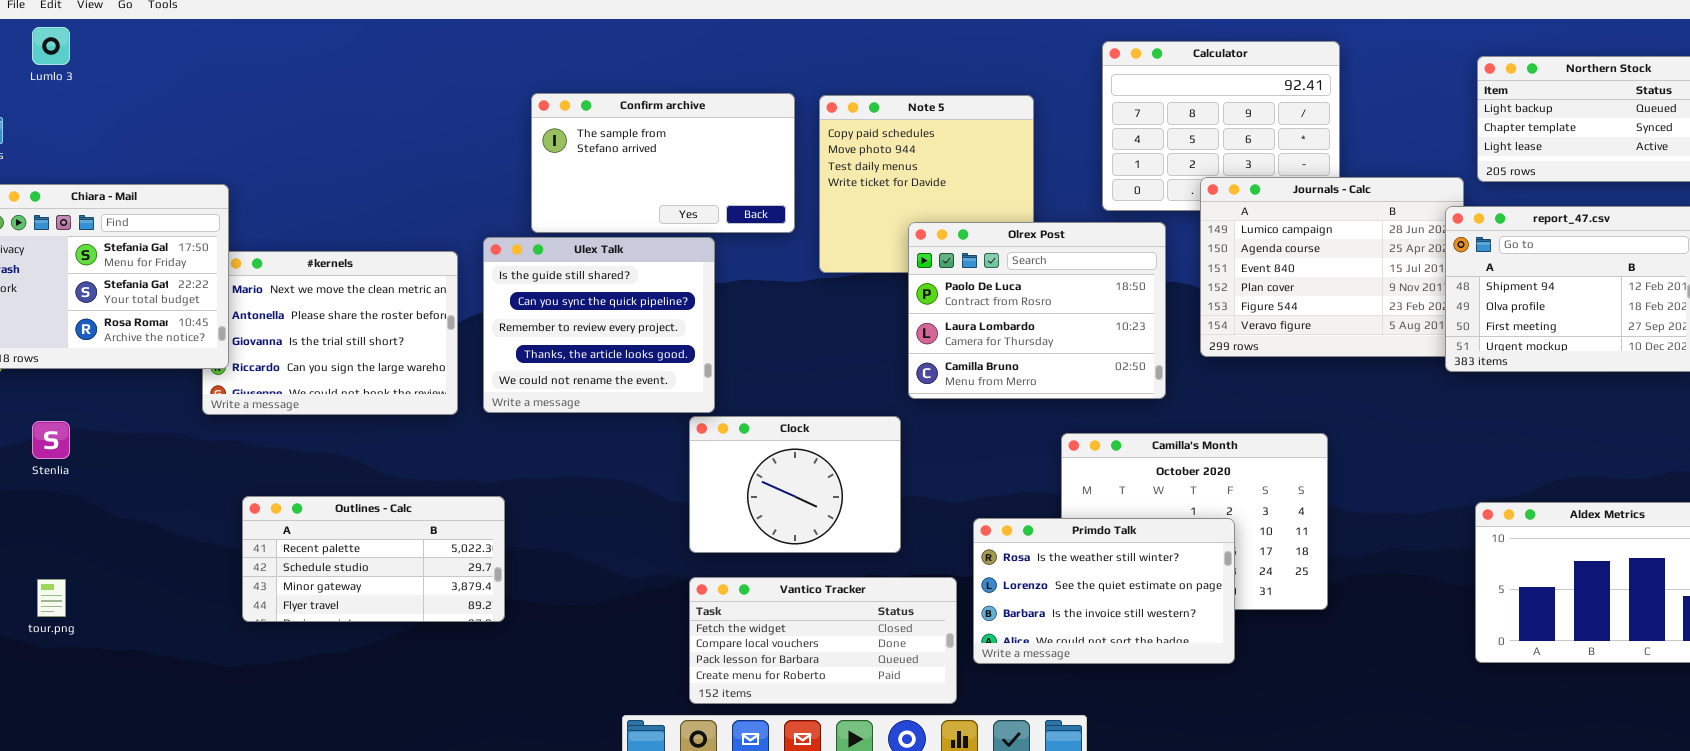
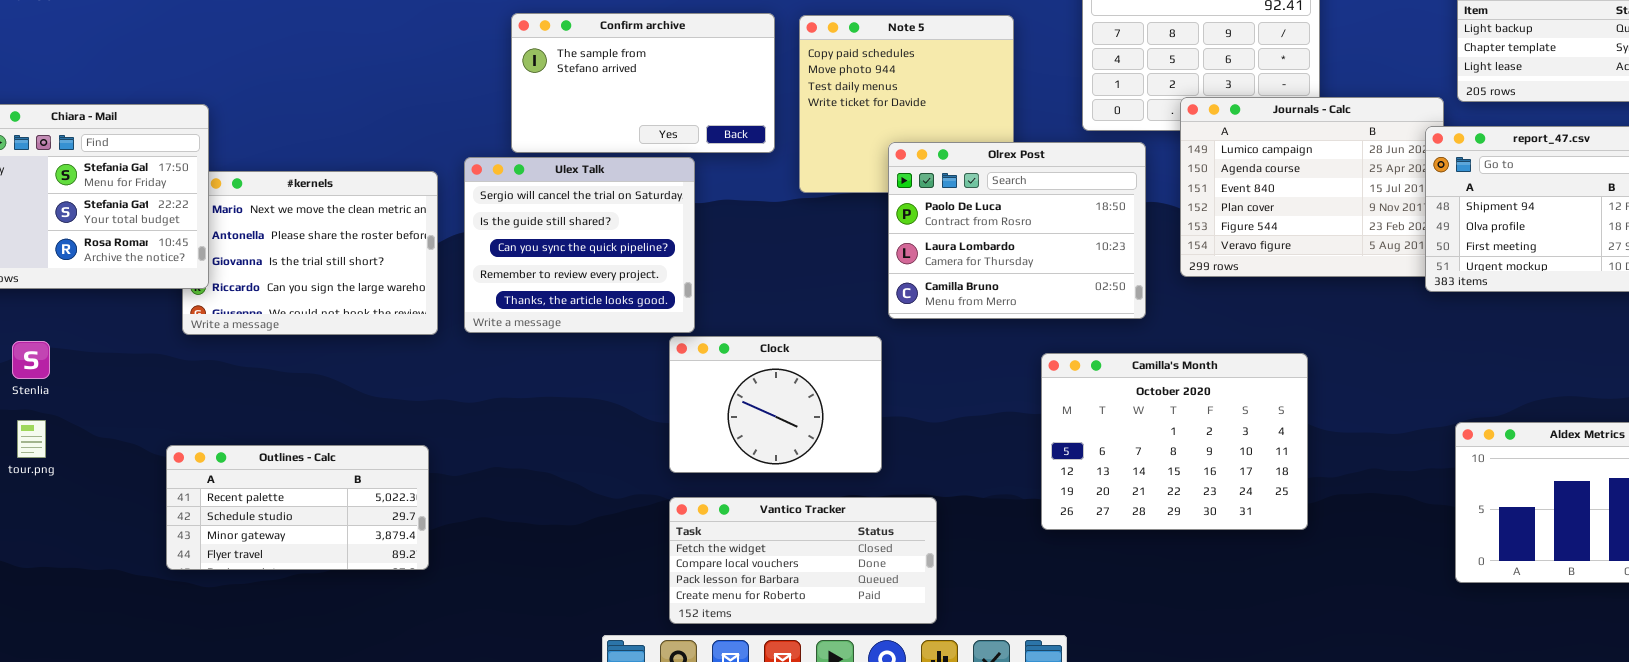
Ulex Talk: [483,237,715,413] -> [464,157,695,333], scrolled up 1 row
Outlines - Calc: [242,496,505,622] -> [166,445,429,570], moved
Primdo Talk: [973,518,1235,664] -> none, closed
tour.png: [37,579,66,617] -> [17,420,46,458], moved

